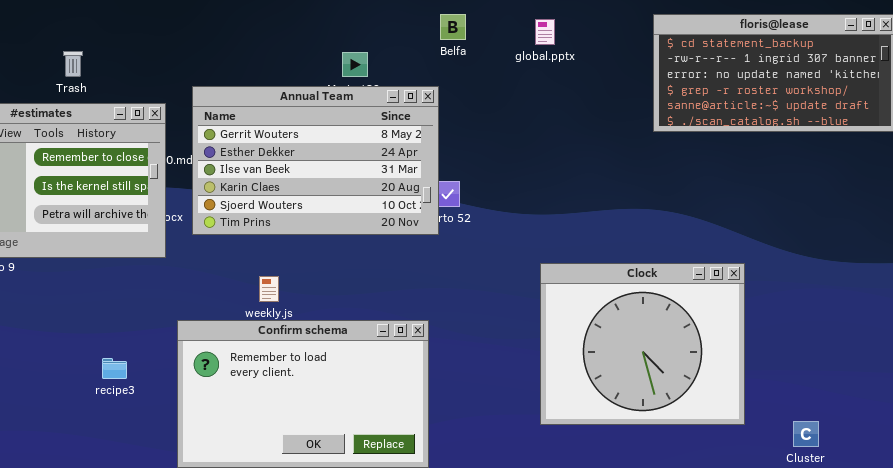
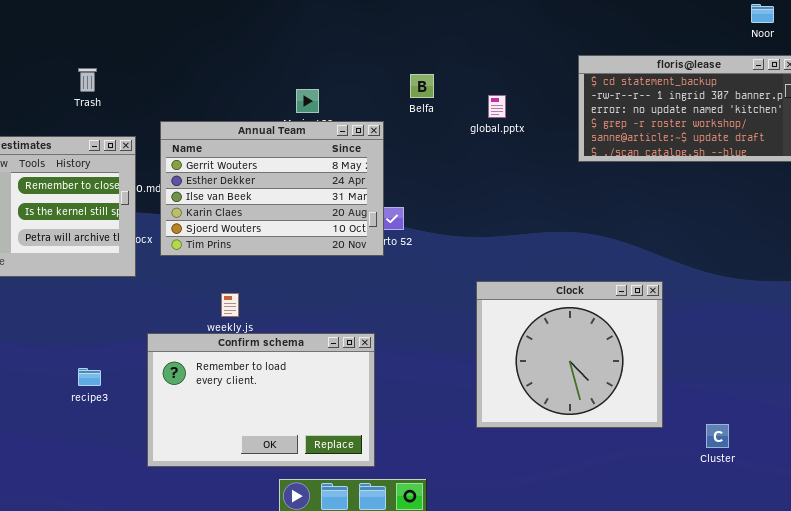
Belfa: [440,14,466,40] -> [410,74,434,98], moved
global.pptx: [535,19,555,45] -> [488,95,506,118], moved
Trash: [63,51,83,77] -> [78,68,97,92], moved

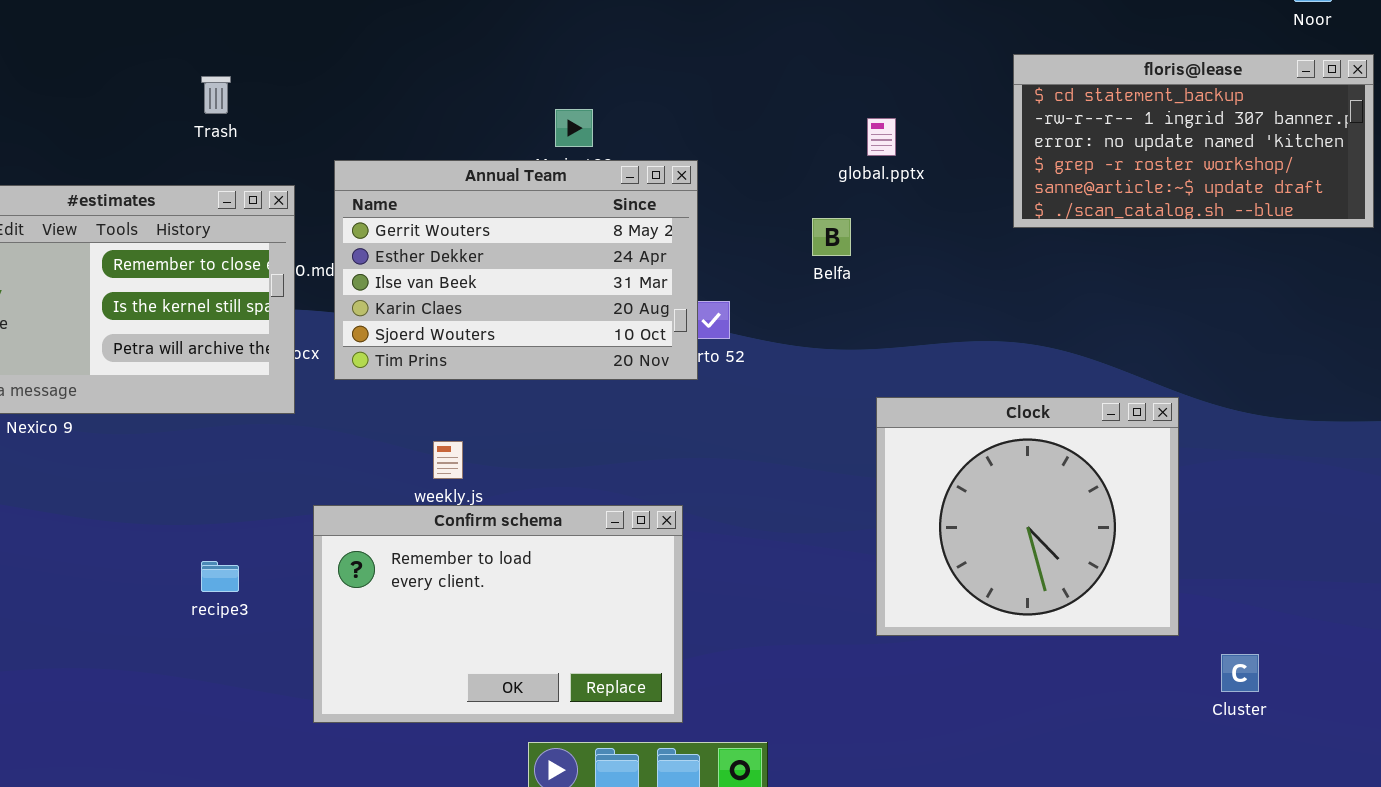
Belfa: [410,74,434,98] -> [812,218,851,256], moved
Clock: [476,281,663,428] -> [876,397,1179,636], moved

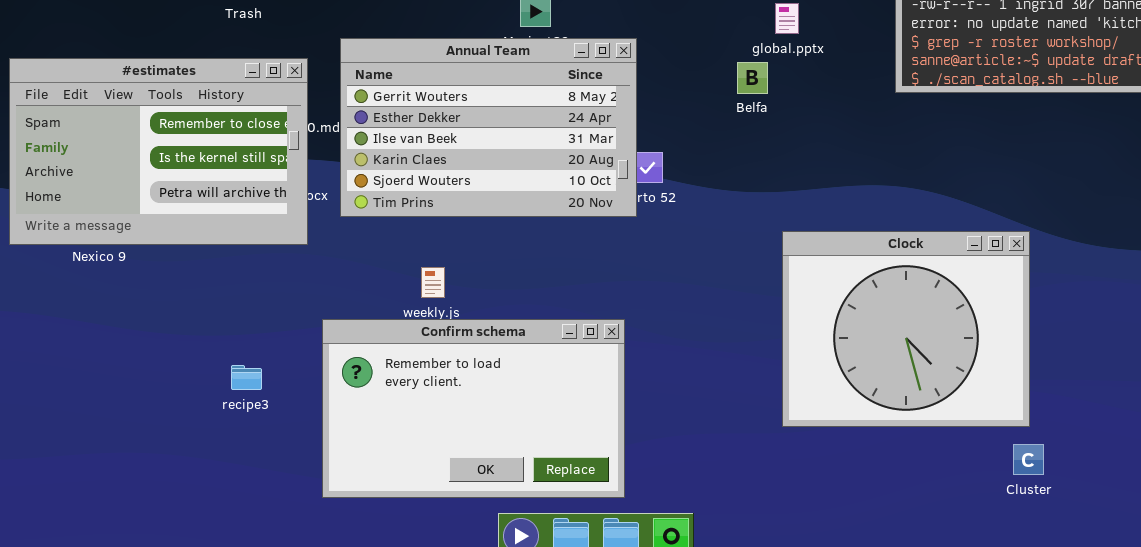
Belfa: [812,218,851,256] -> [737,62,768,94], moved
Cluster: [1221,654,1259,692] -> [1013,444,1044,475], moved

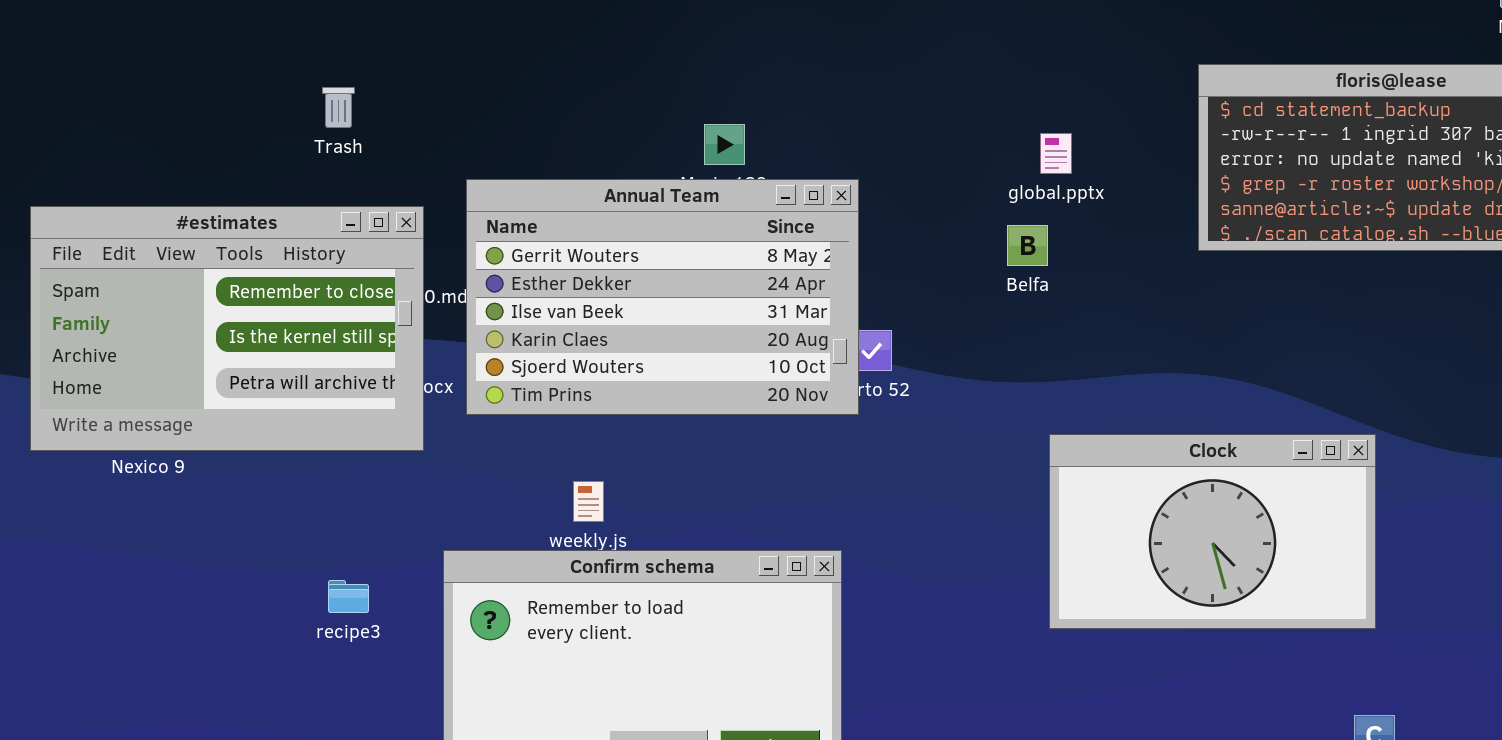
Belfa: [737,62,768,94] -> [1007,225,1048,266], moved
Clock: [782,231,1030,427] -> [1049,434,1376,629], resized
recipe3: [231,365,262,390] -> [328,580,369,613], moved

